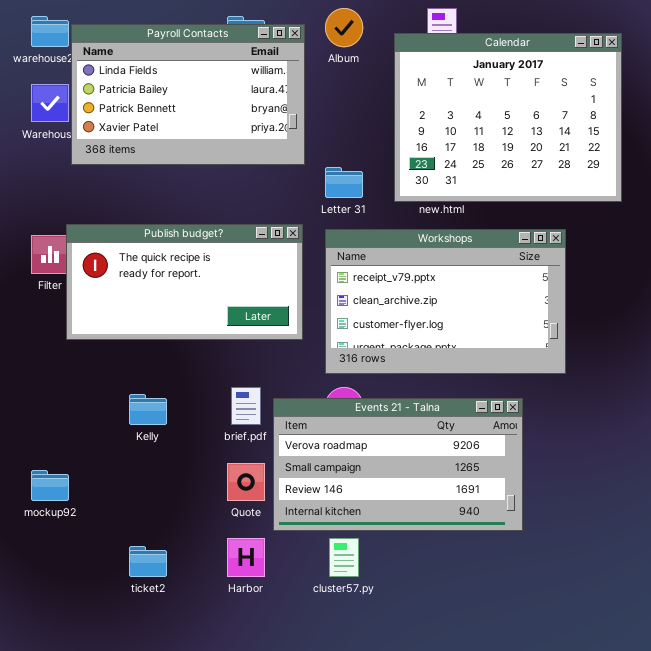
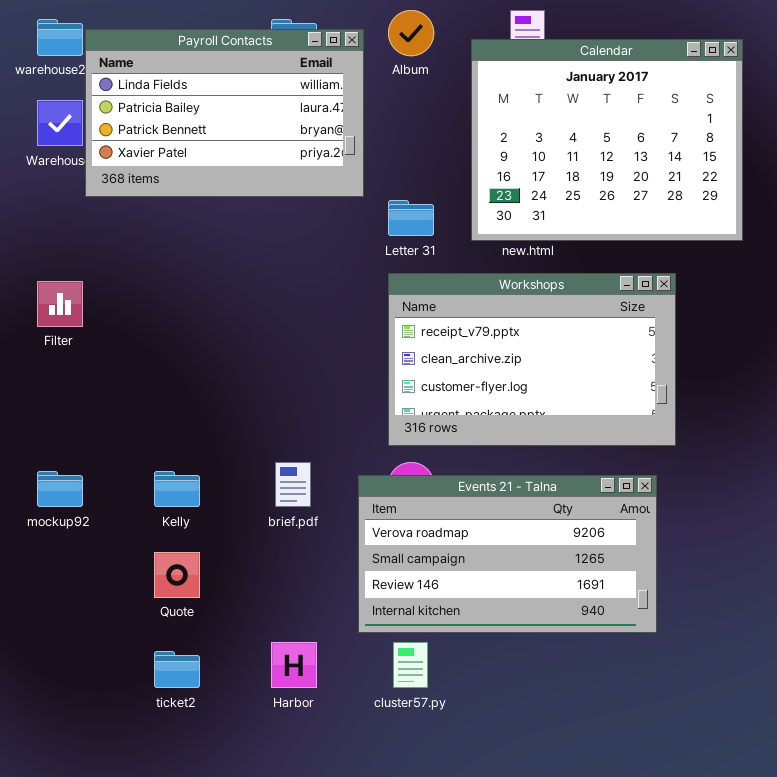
Publish budget?: [66,224,303,340] -> none, closed
Events 21 - Talna: [273,398,523,531] -> [358,475,657,633], moved
Quote: [227,463,265,501] -> [154,552,200,598], moved
mockup92: [31,470,69,501] -> [37,471,83,507], moved

